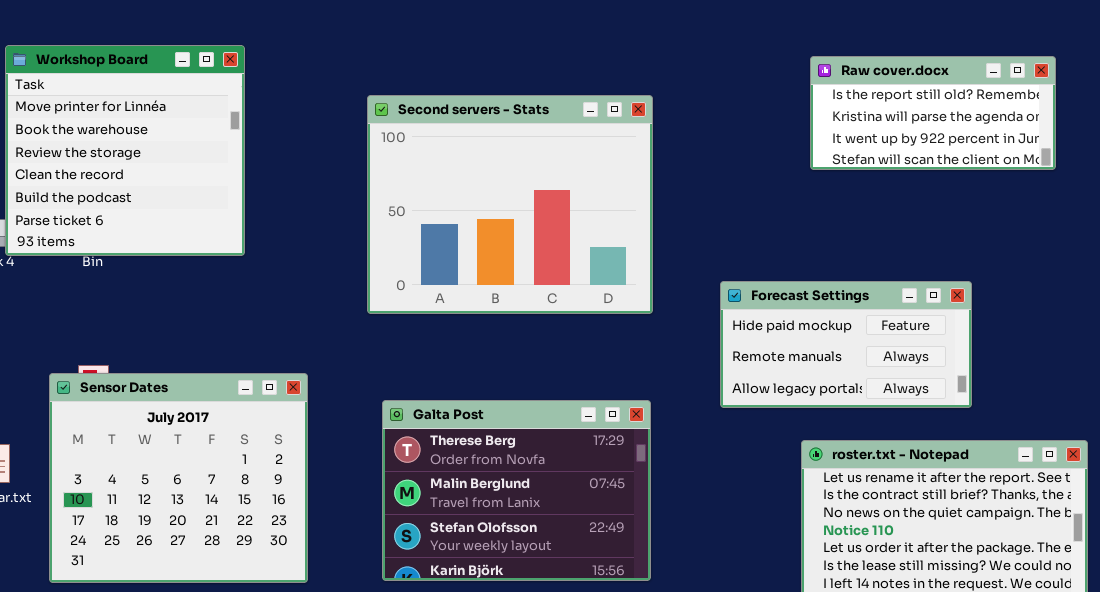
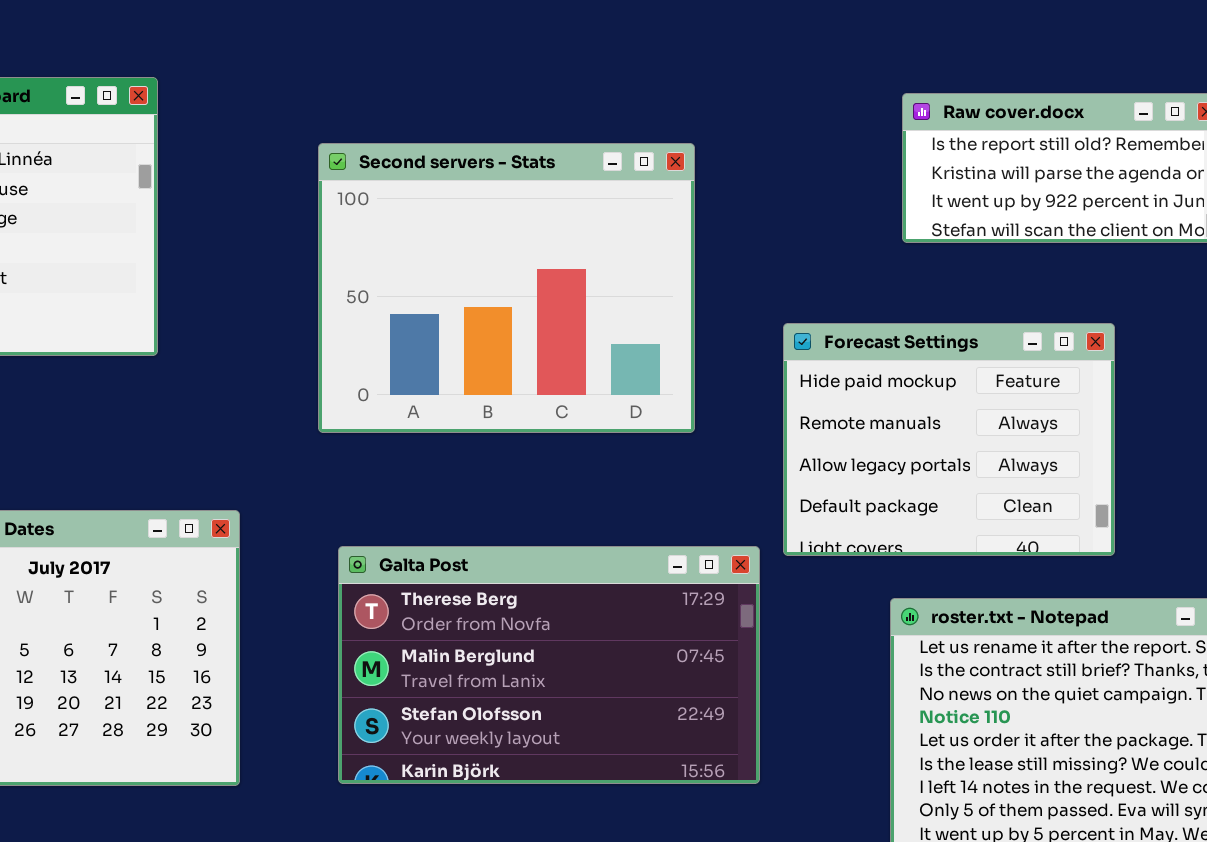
Forecast Settings: [720,281,972,408] -> [783,323,1115,556], resized
Galta Post: [382,400,651,581] -> [338,546,760,784], resized

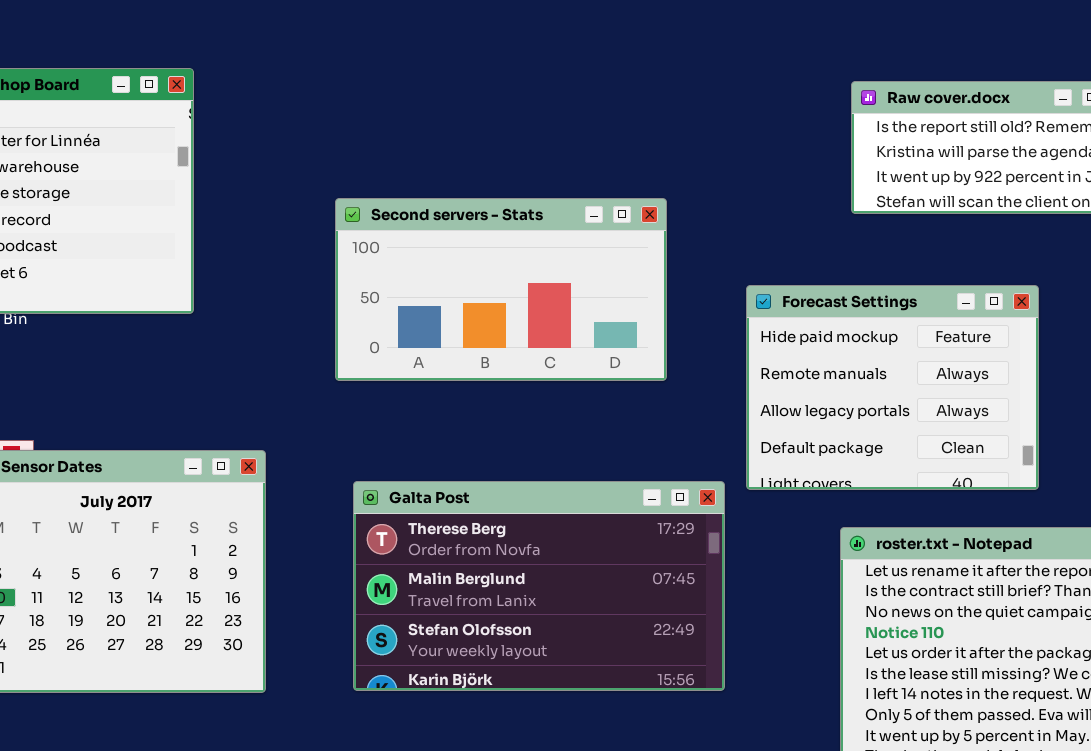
Second servers - Stats: [318,143,695,433] -> [335,198,667,381], resized

